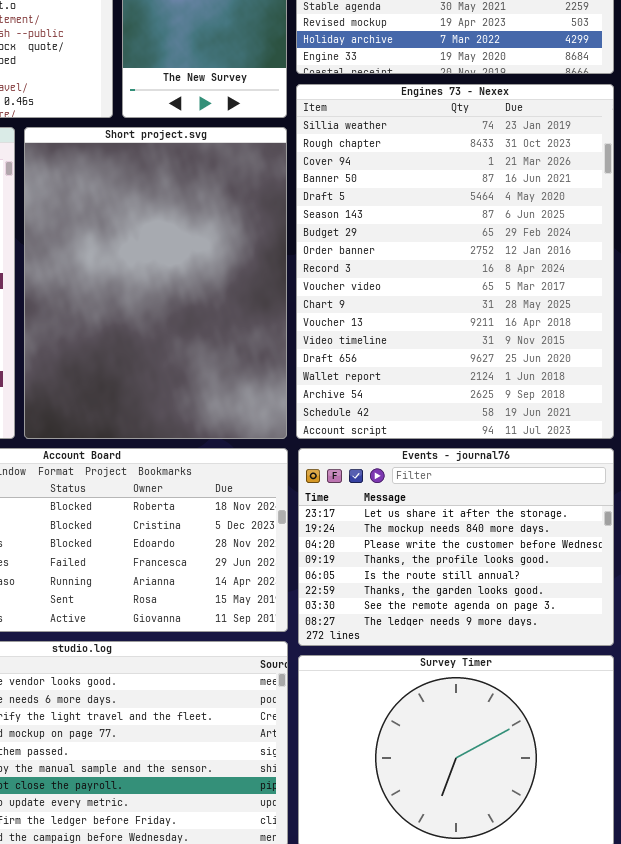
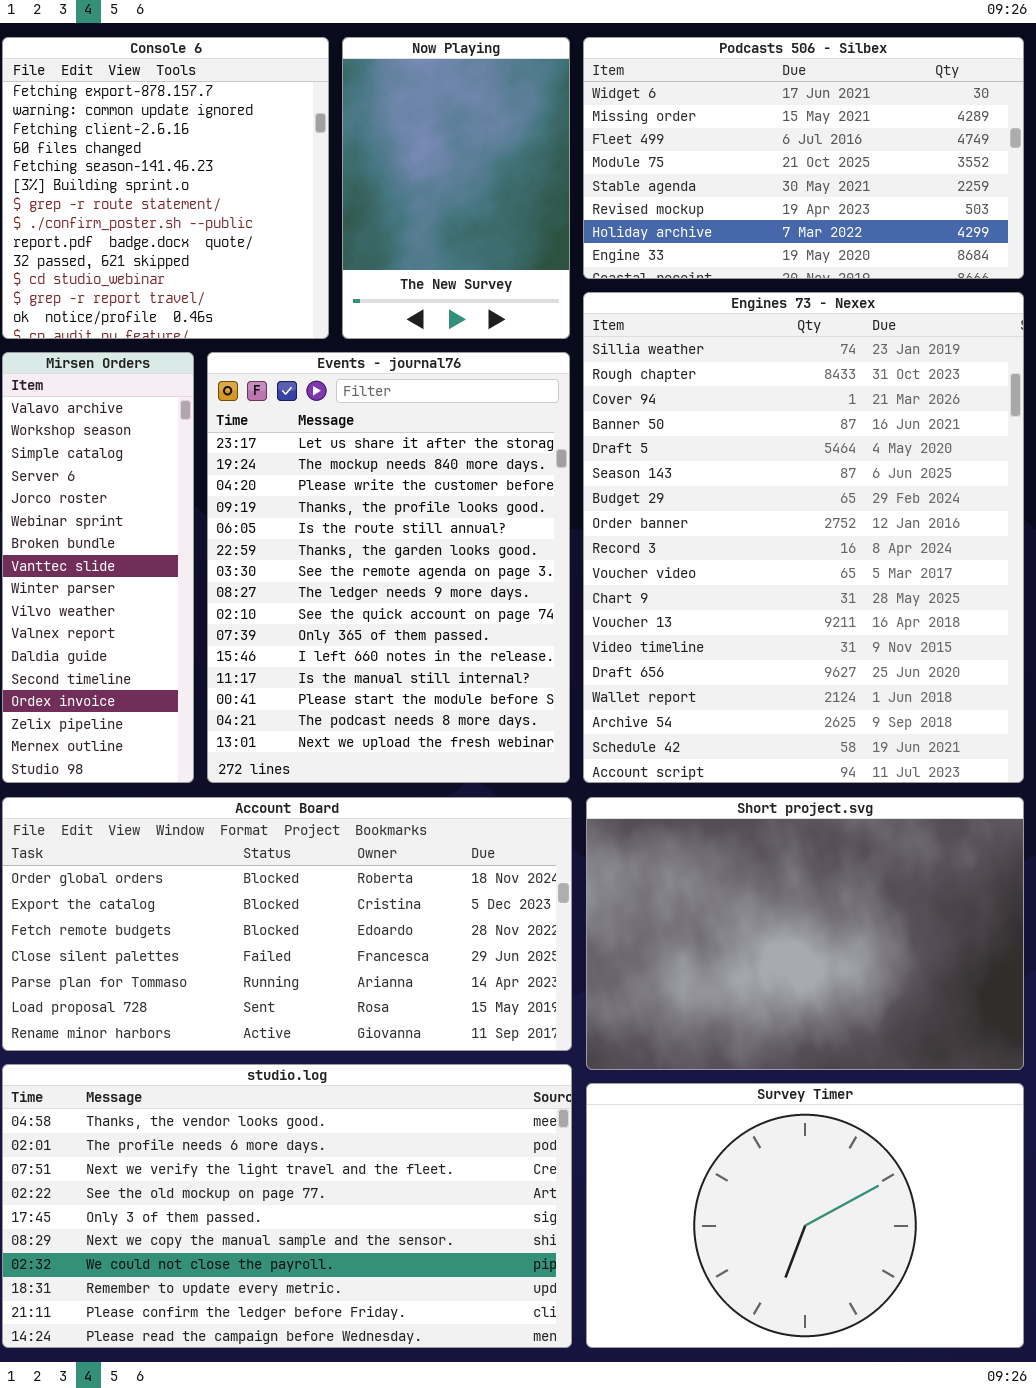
Short project.svg: [24,127,287,439] -> [586,797,1024,1070], moved, resized
Events - journal76: [298,448,614,646] -> [207,352,570,783], moved, resized

